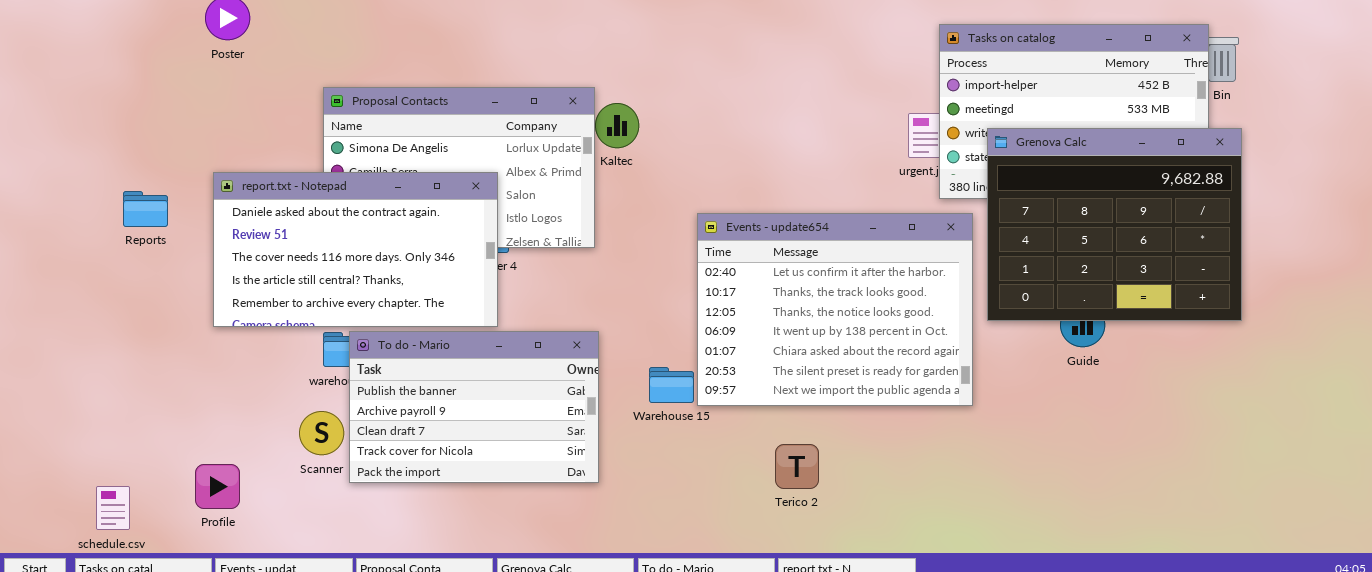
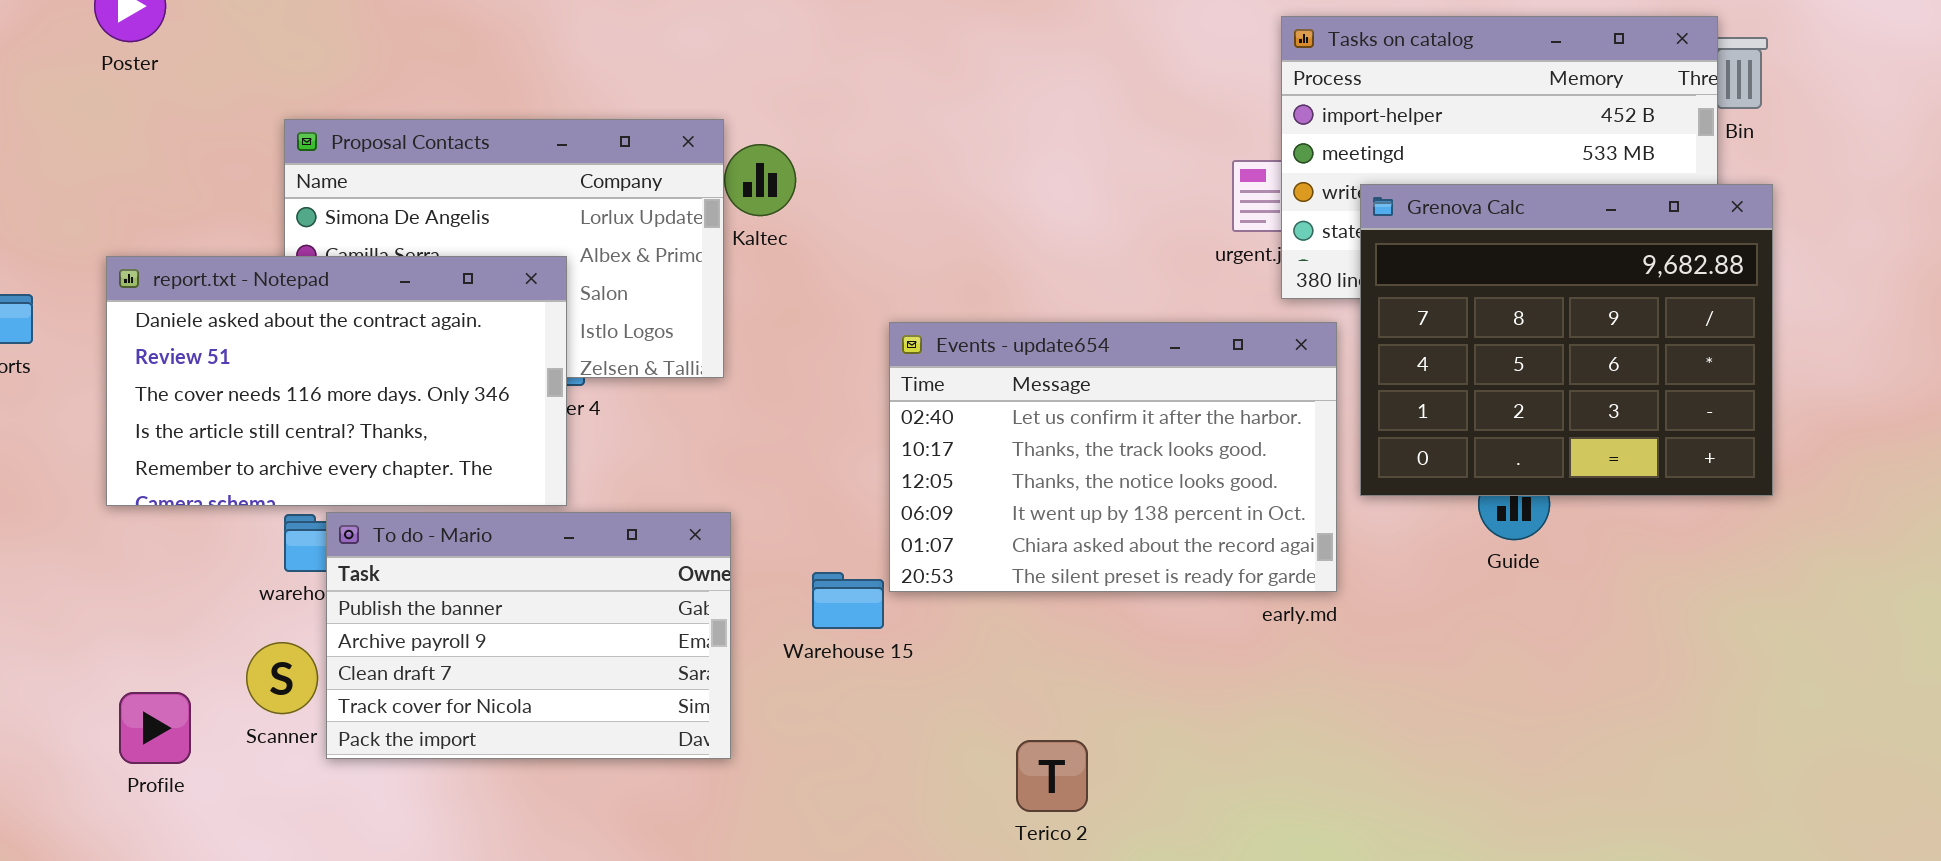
Events - update654: [697,213,973,406] -> [889,322,1337,592], resized
Terico 2: [775,444,819,489] -> [1016,740,1088,812], moved
Profile: [195,464,240,509] -> [119,692,191,764], moved

